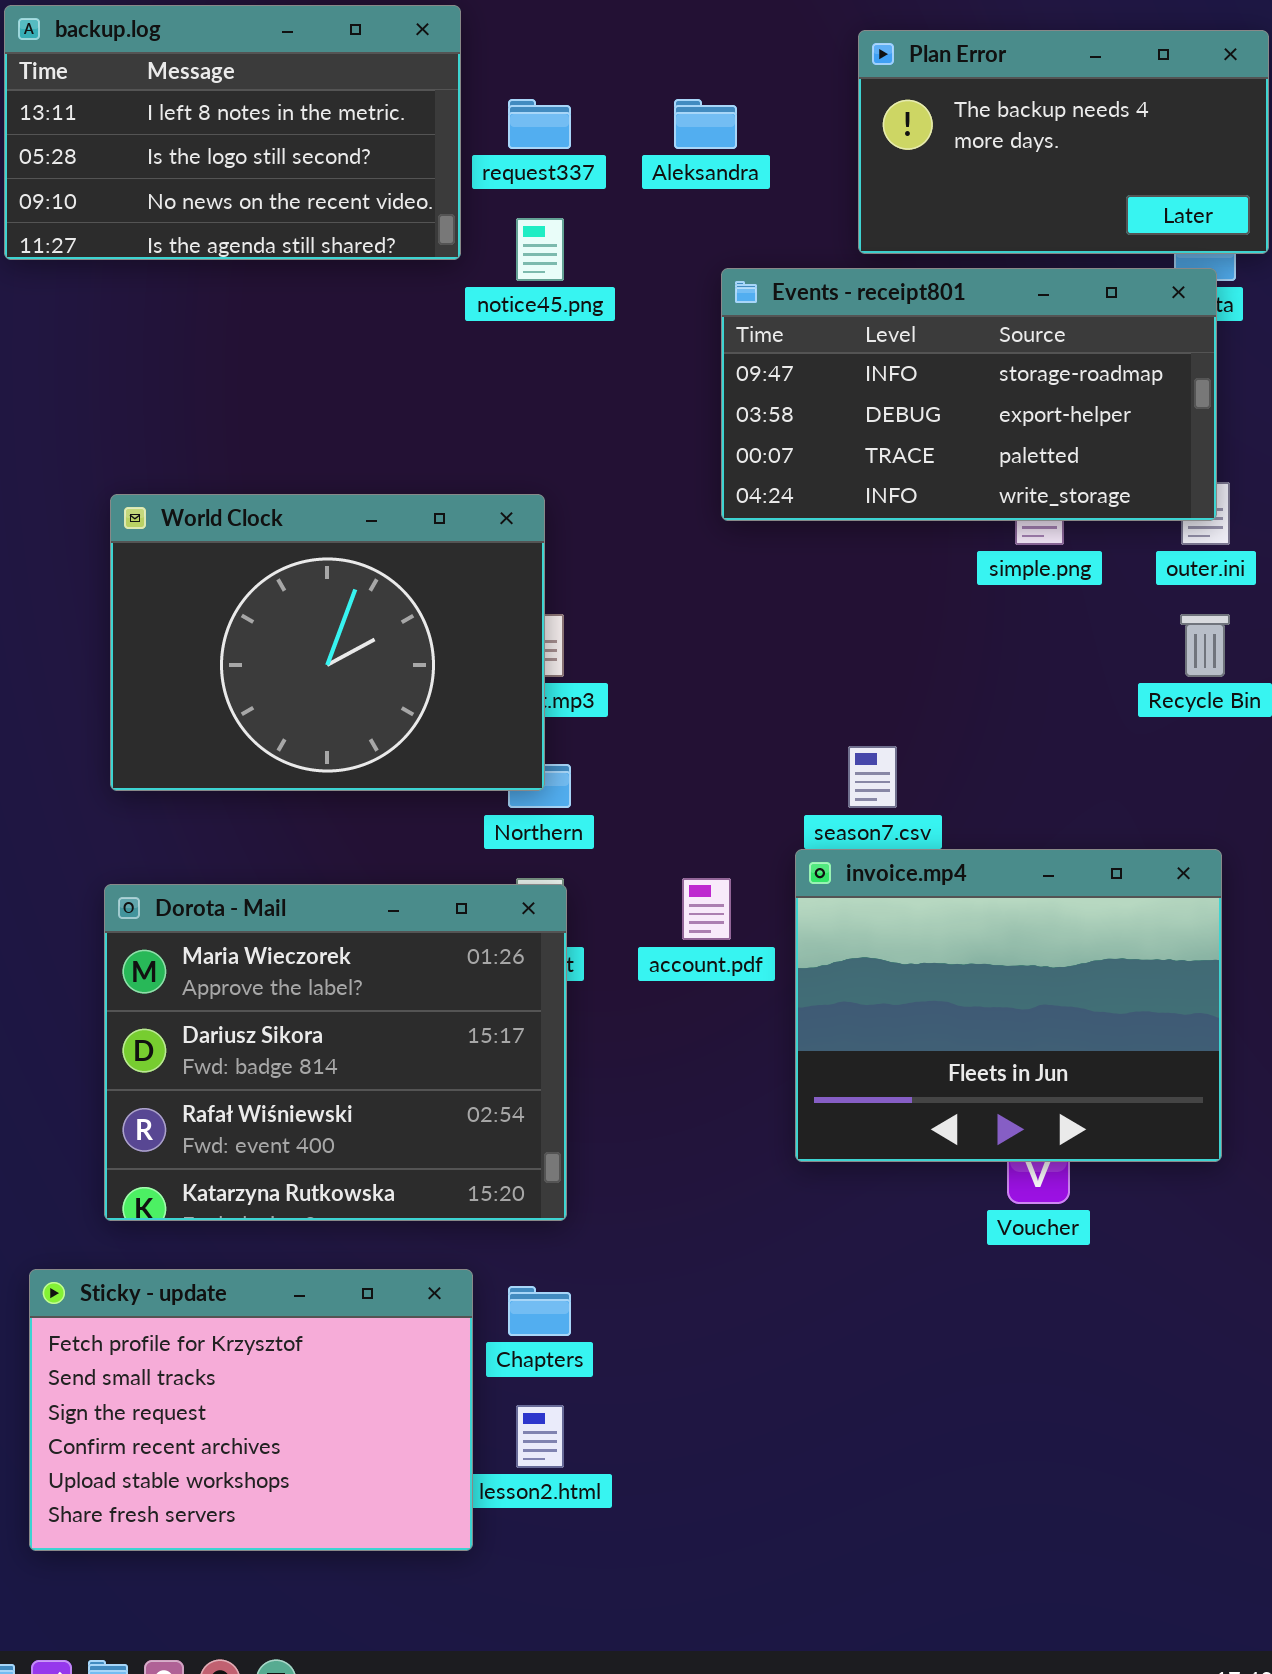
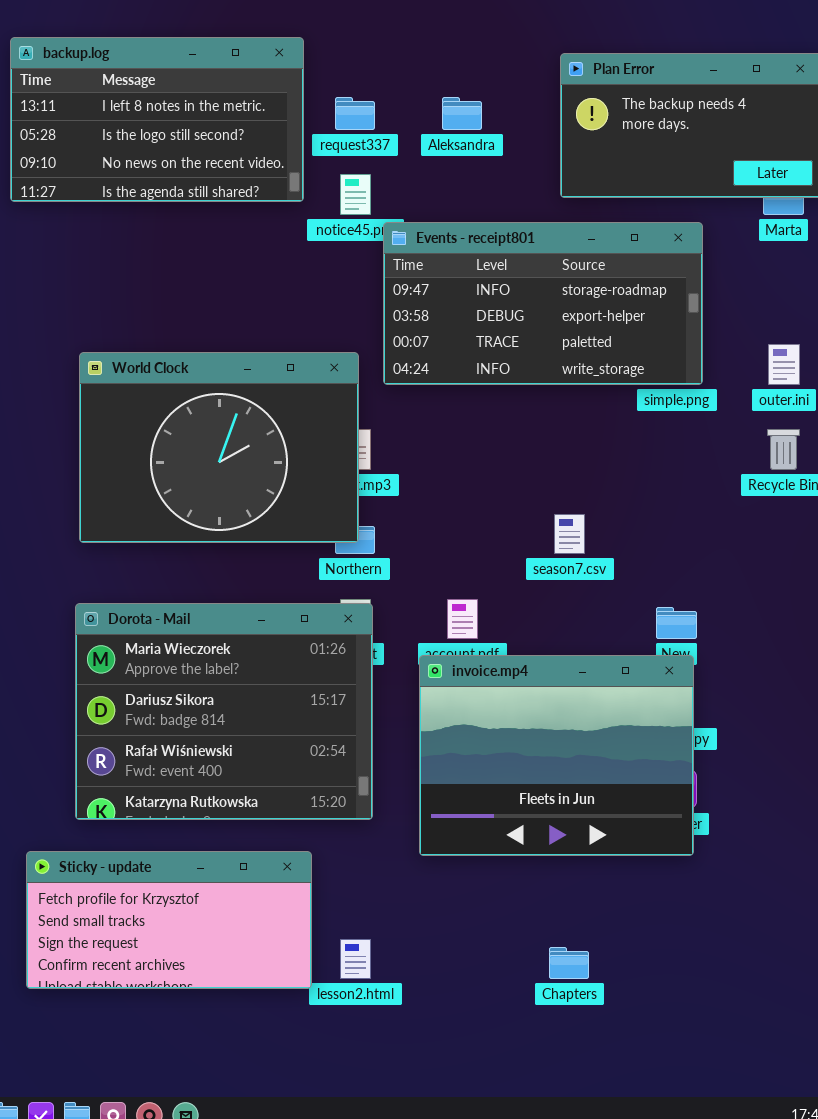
Events - receipt801: [721,268,1217,521] -> [383,222,703,385], moved
invoice.mp4: [795,849,1222,1162] -> [419,655,694,856], moved
Sticky - update: [29,1269,473,1551] -> [26,851,312,989], resized
Chapters: [508,1286,571,1336] -> [549,947,589,979], moved

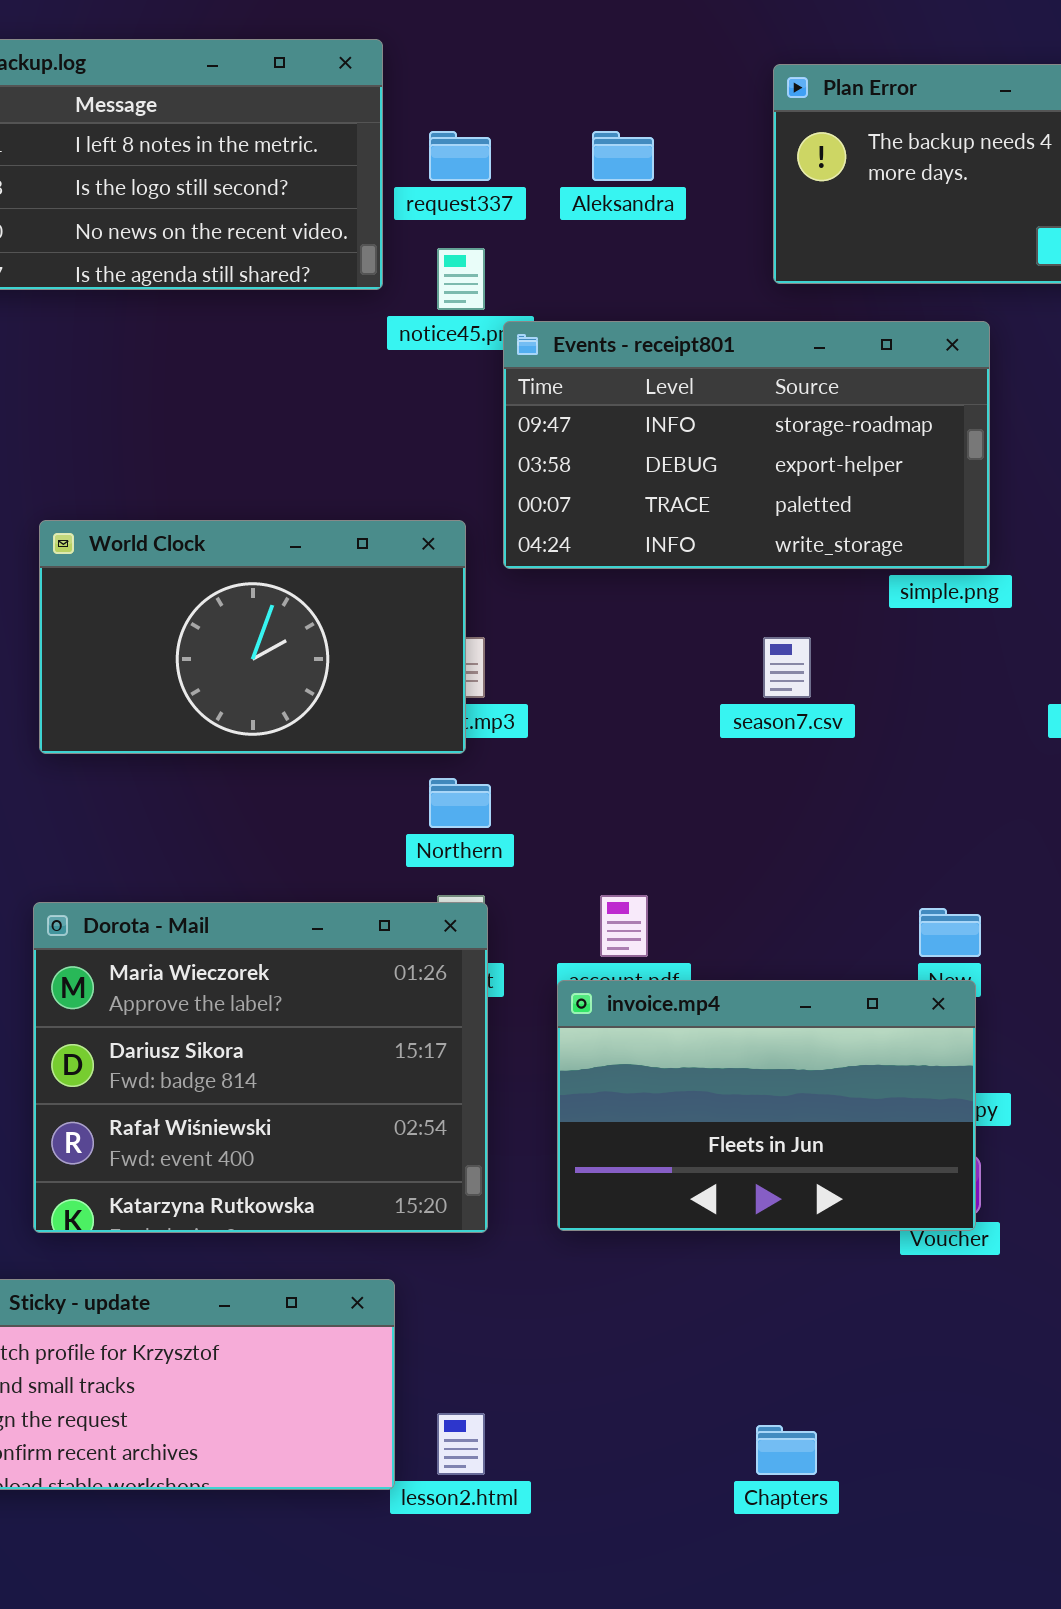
World Clock: [79,352,359,543] -> [39,520,466,754], resized
season7.csv: [554,514,585,554] -> [763,637,811,698], moved
invoice.mp4: [419,655,694,856] -> [557,980,976,1231], resized

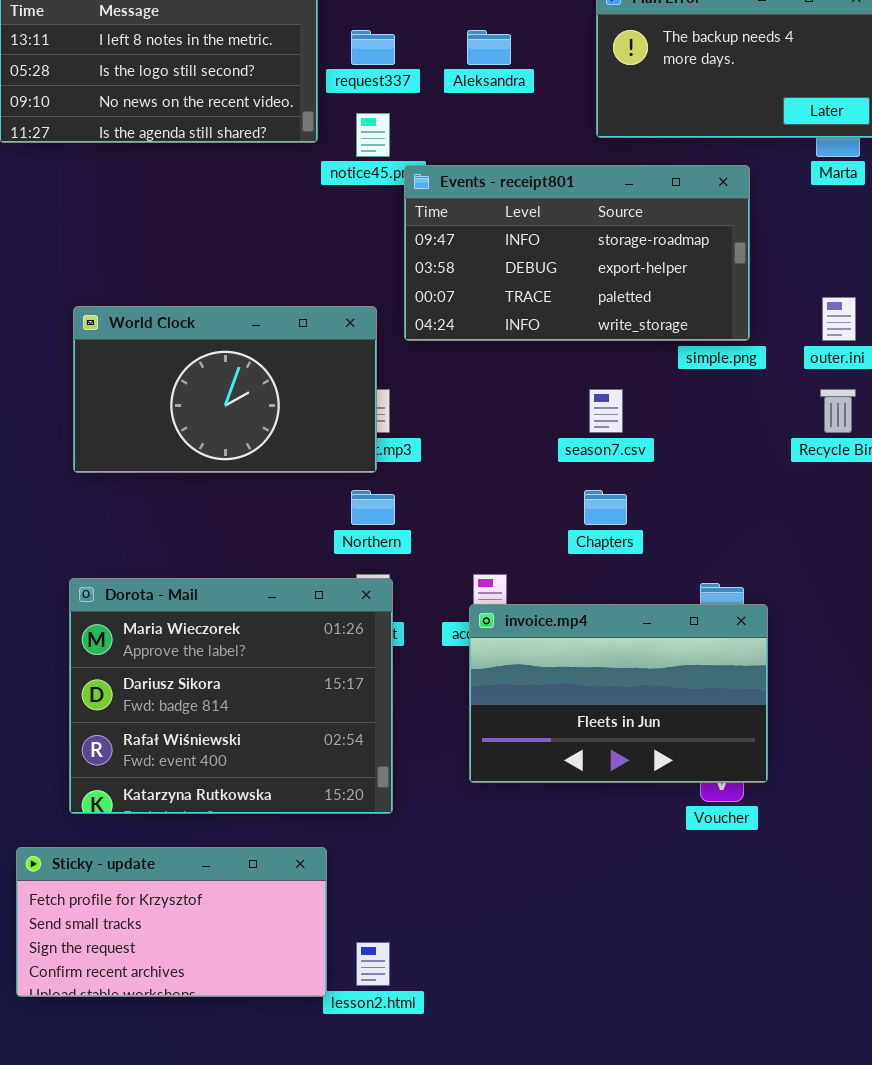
invoice.mp4: [557,980,976,1231] -> [469,604,768,783], moved
Chapters: [756,1425,817,1475] -> [584,490,627,525], moved

